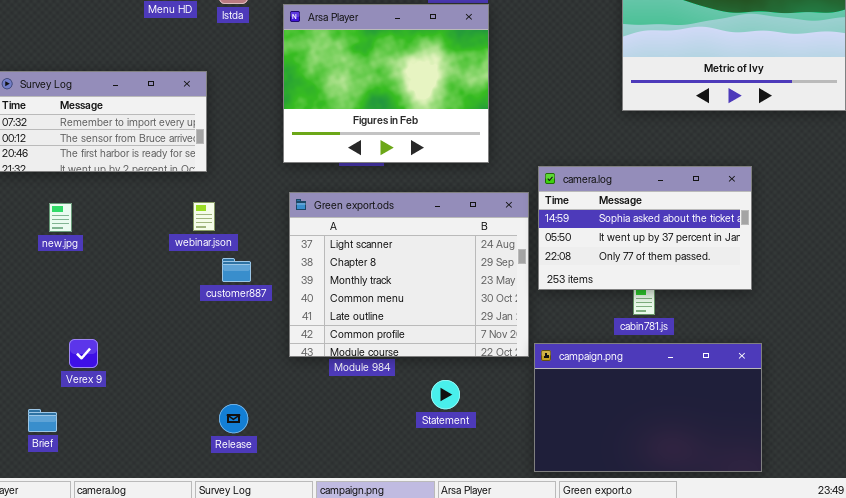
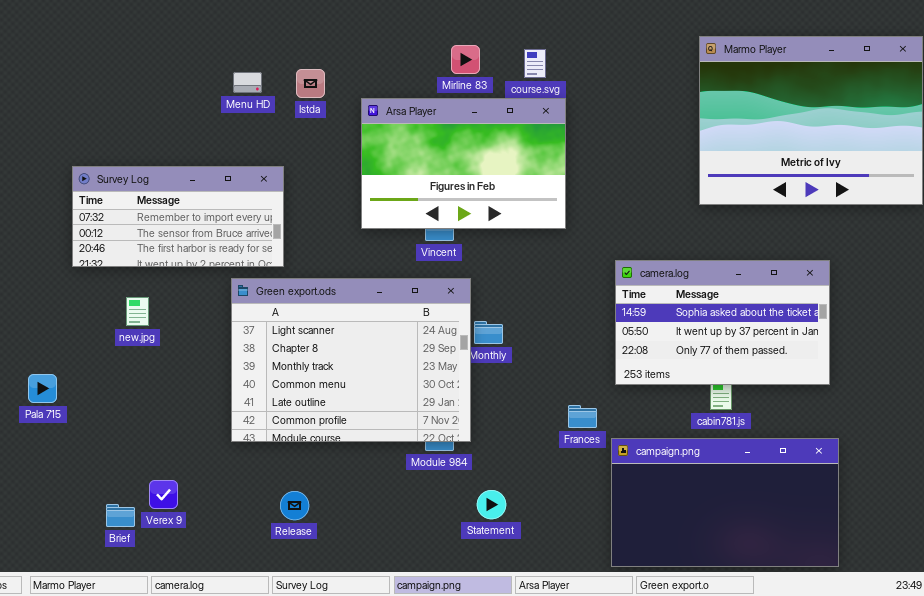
Arsa Player: [283,4,489,163] -> [361,98,566,229], resized
Green export.ods: [289,192,529,357] -> [231,278,471,442], moved
Verex 9: [69,339,98,368] -> [149,480,178,509], moved
Statement: [431,380,460,409] -> [477,490,506,519], moved
Release: [219,404,248,433] -> [280,491,309,520], moved

